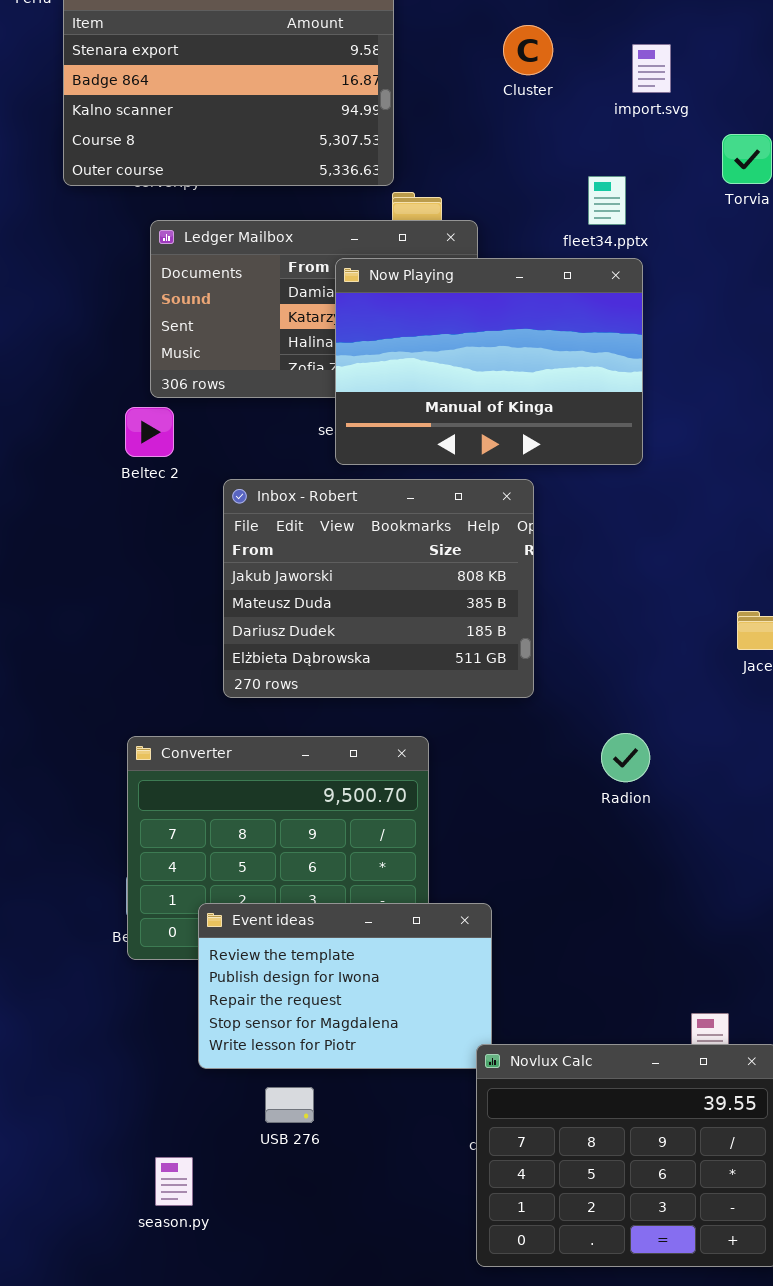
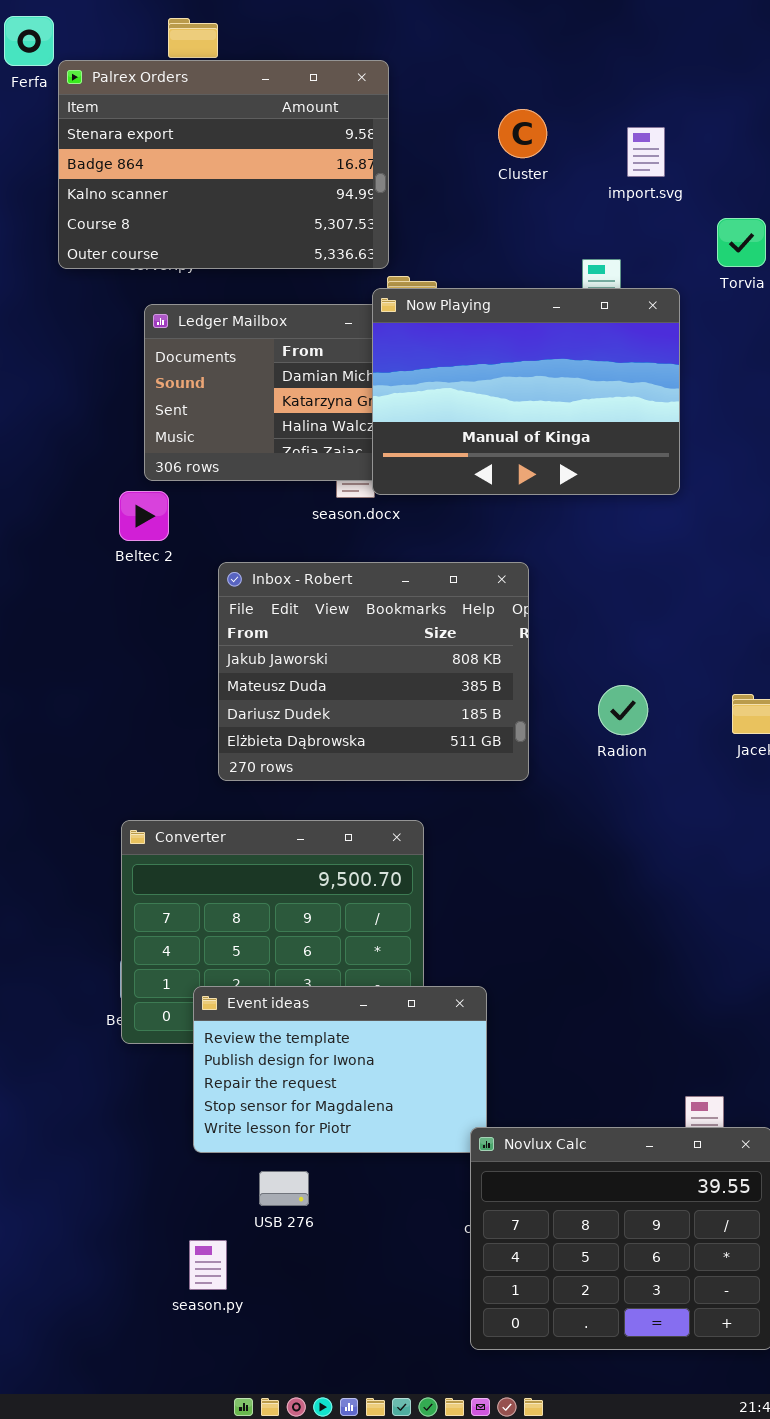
Now Playing: [335,258,643,465] -> [372,288,680,495], moved
Radion: [601,733,650,782] -> [598,685,648,735], moved
season.py: [155,1157,193,1206] -> [189,1240,227,1290], moved

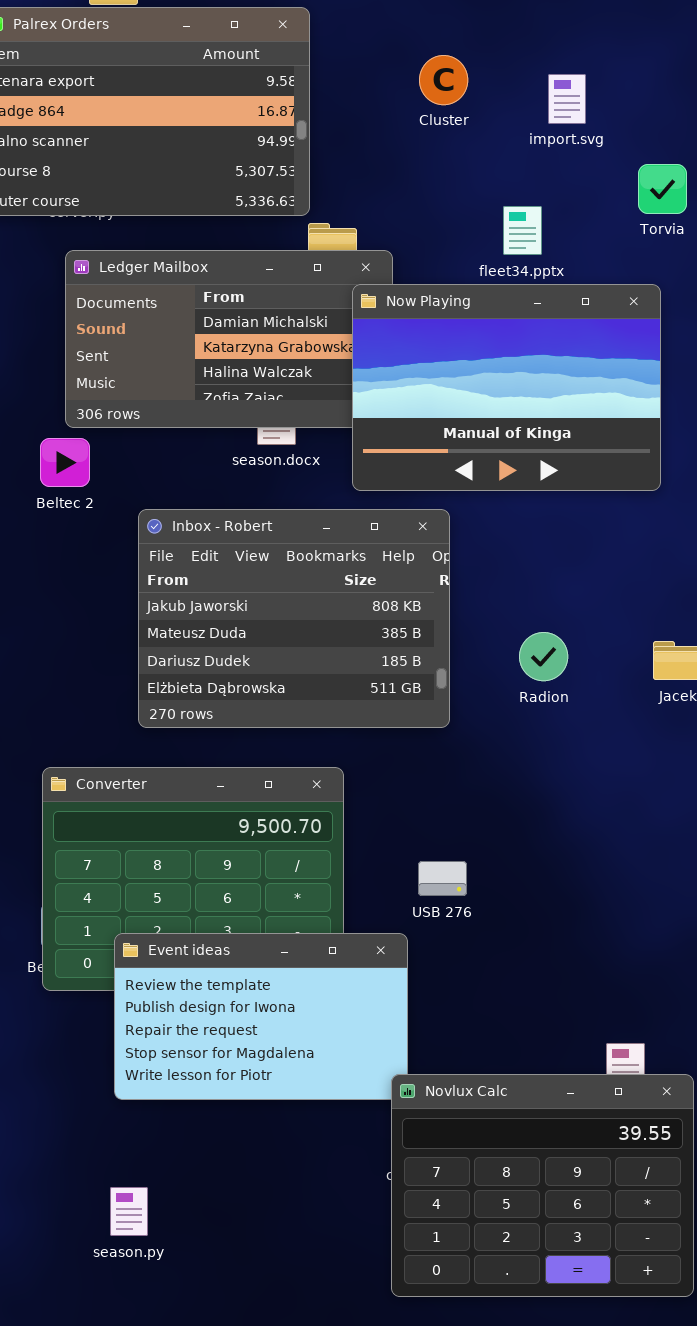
Now Playing: [372,288,680,495] -> [352,284,661,491], moved
USB 276: [259,1171,309,1206] -> [418,861,467,896], moved

